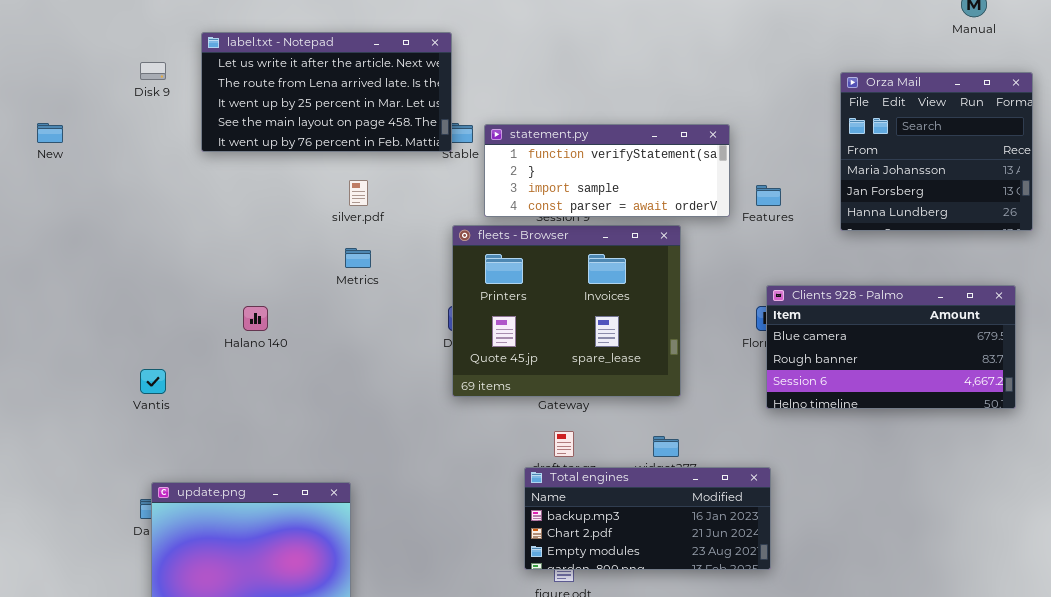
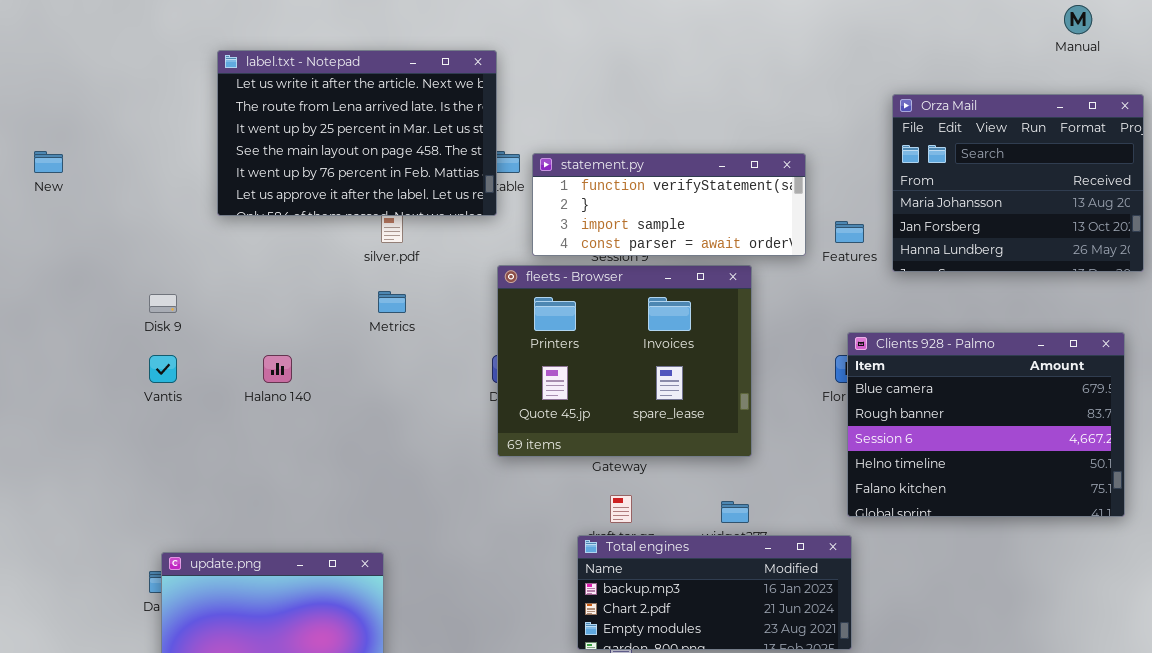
label.txt - Notepad: [201,32,452,152] -> [217,50,497,216], resized
Disk 9: [140,62,166,80] -> [149,294,177,313], moved
Orza Mail: [840,72,1033,231] -> [892,94,1144,272], resized
Clients 928 - Palmo: [766,285,1016,409] -> [847,332,1125,517], resized
Vantis: [140,369,166,394] -> [149,355,177,383], moved

